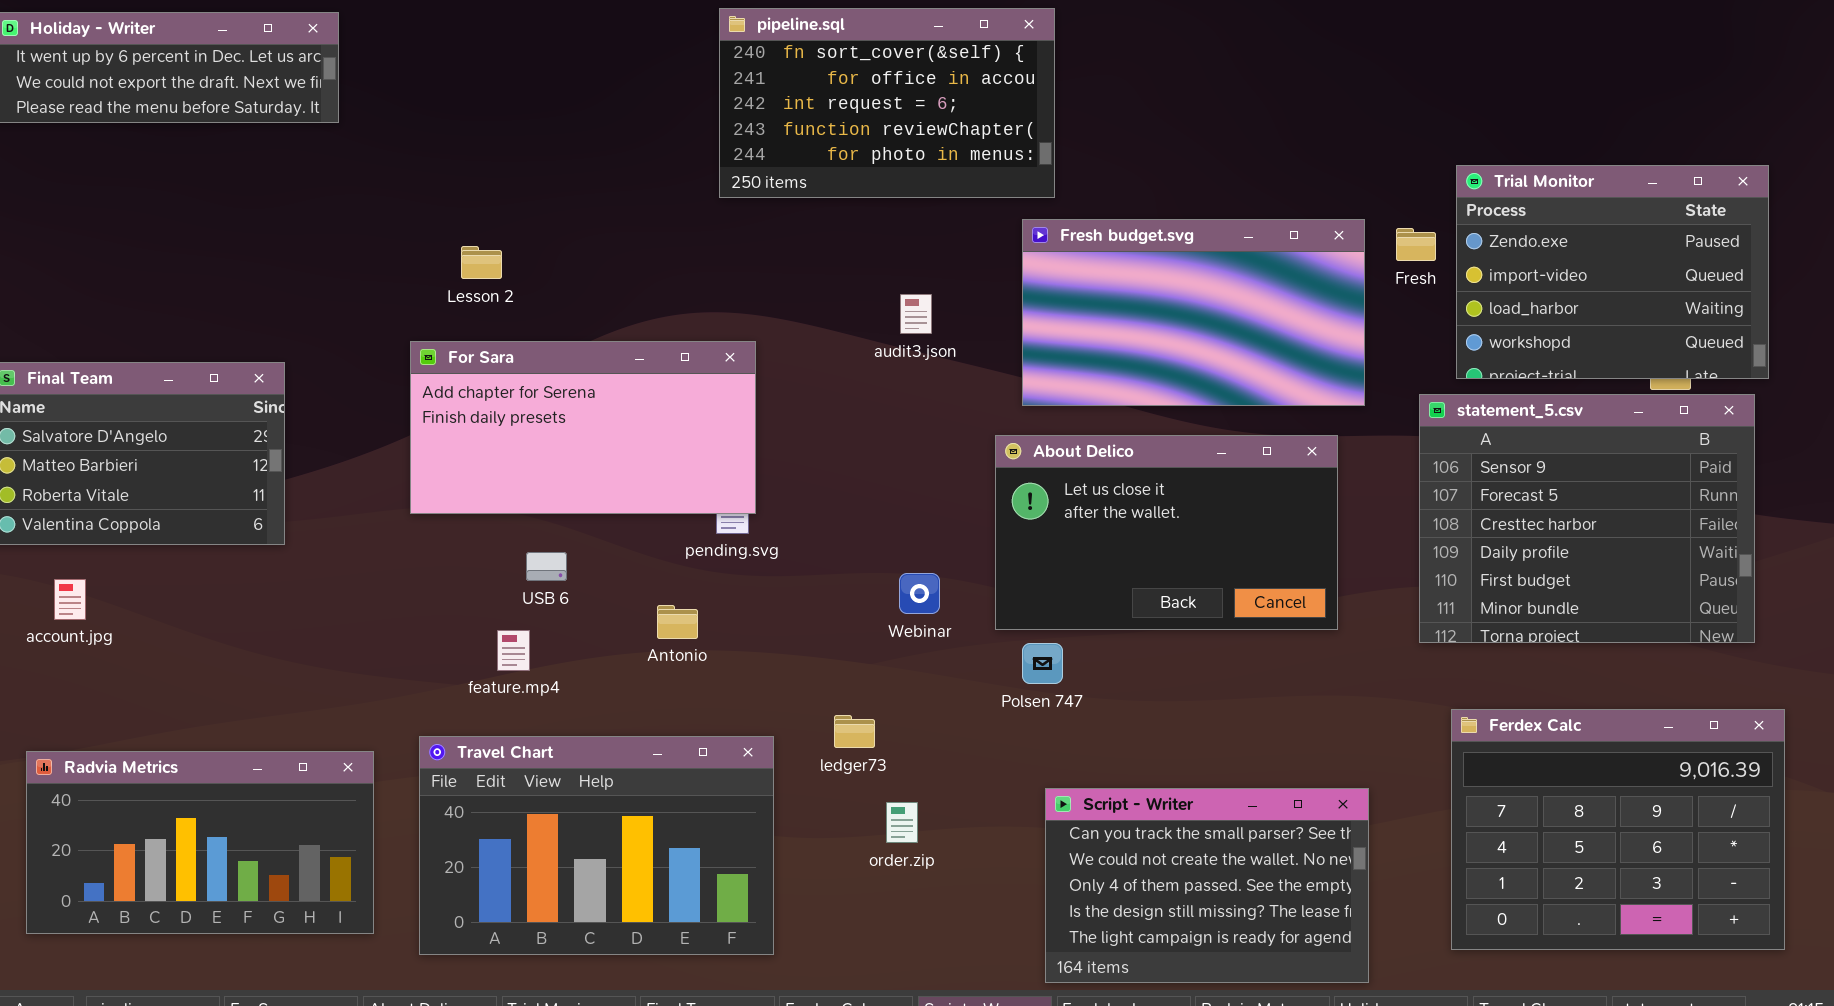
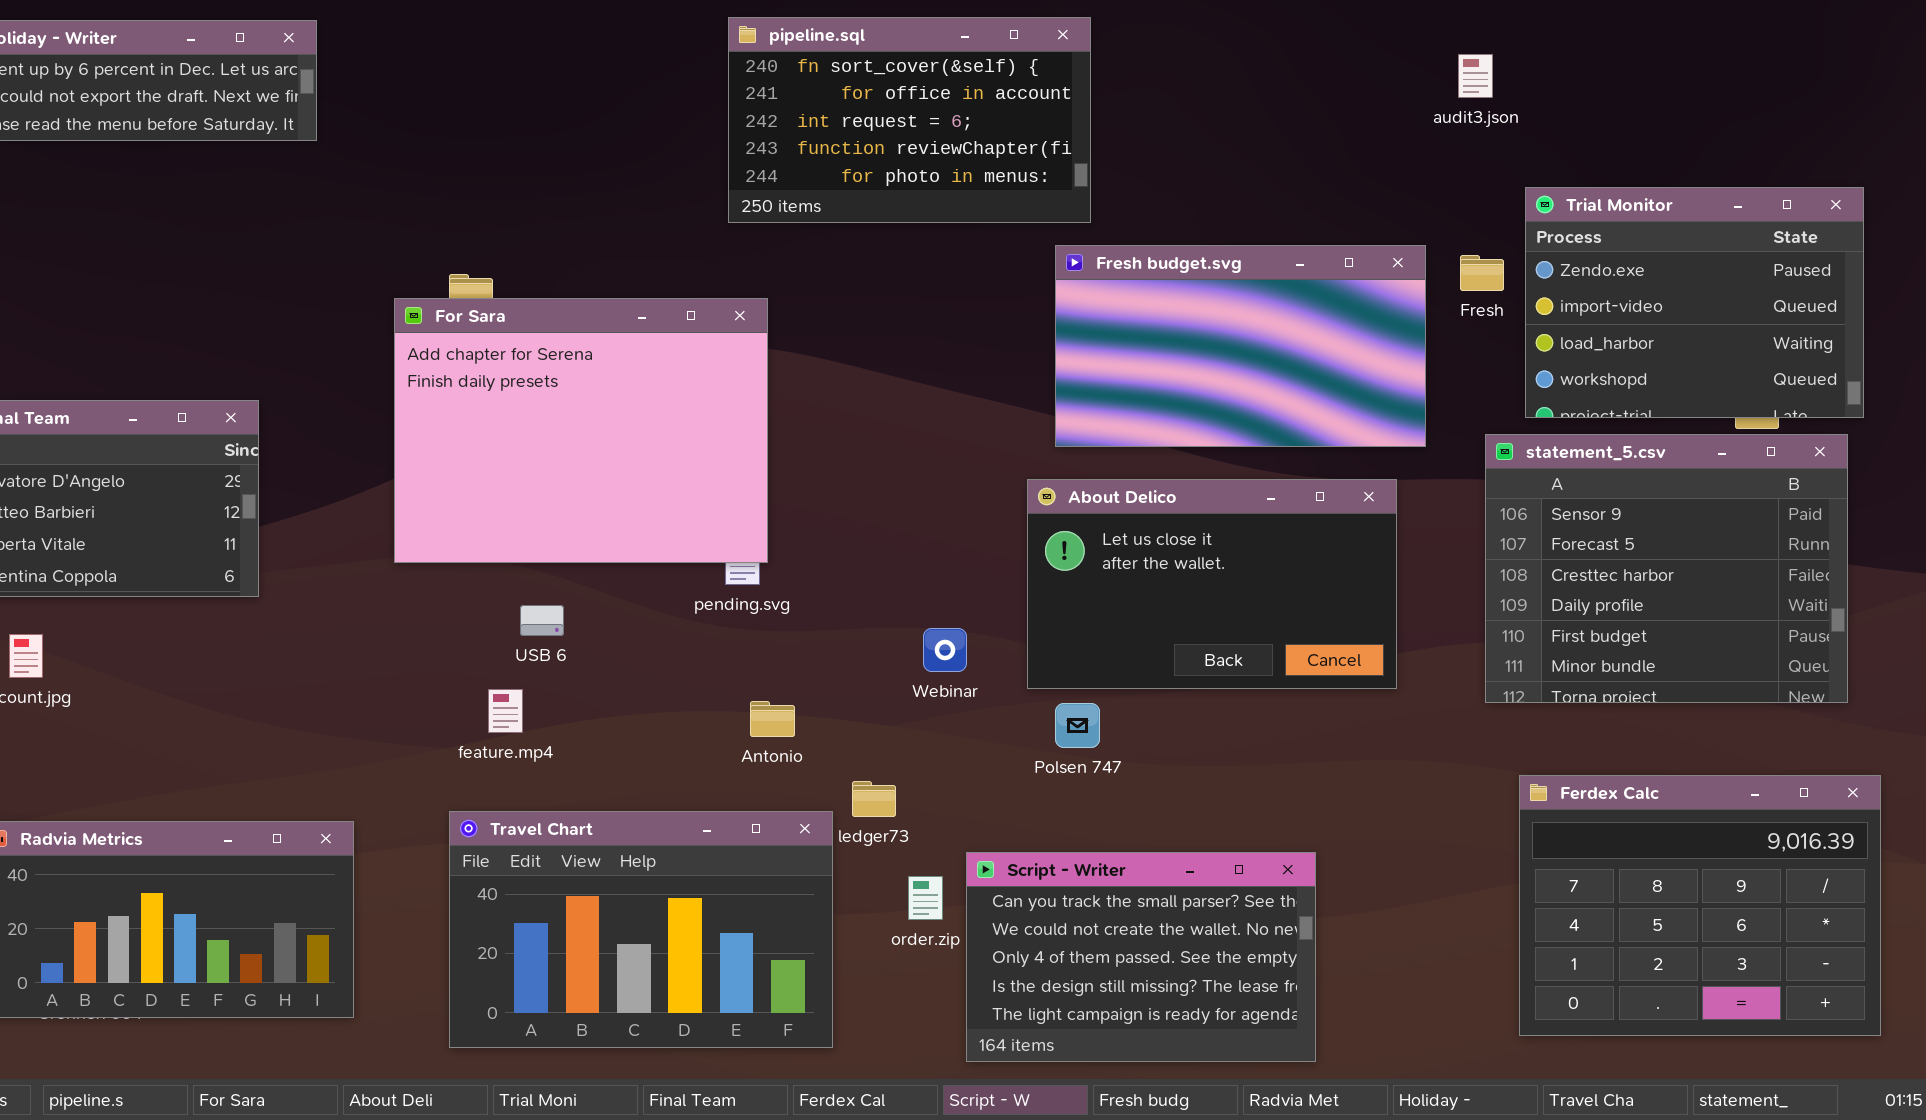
audit3.json: [900,294,932,334] -> [1458,54,1493,98], moved
For Sara: [410,341,756,514] -> [394,298,768,563], resized
Antonio: [657,605,698,639] -> [750,701,795,737], moved
Travel Chart: [419,736,774,955] -> [449,811,833,1048], moved
Script - Writer: [1045,788,1369,983] -> [966,852,1316,1062], moved

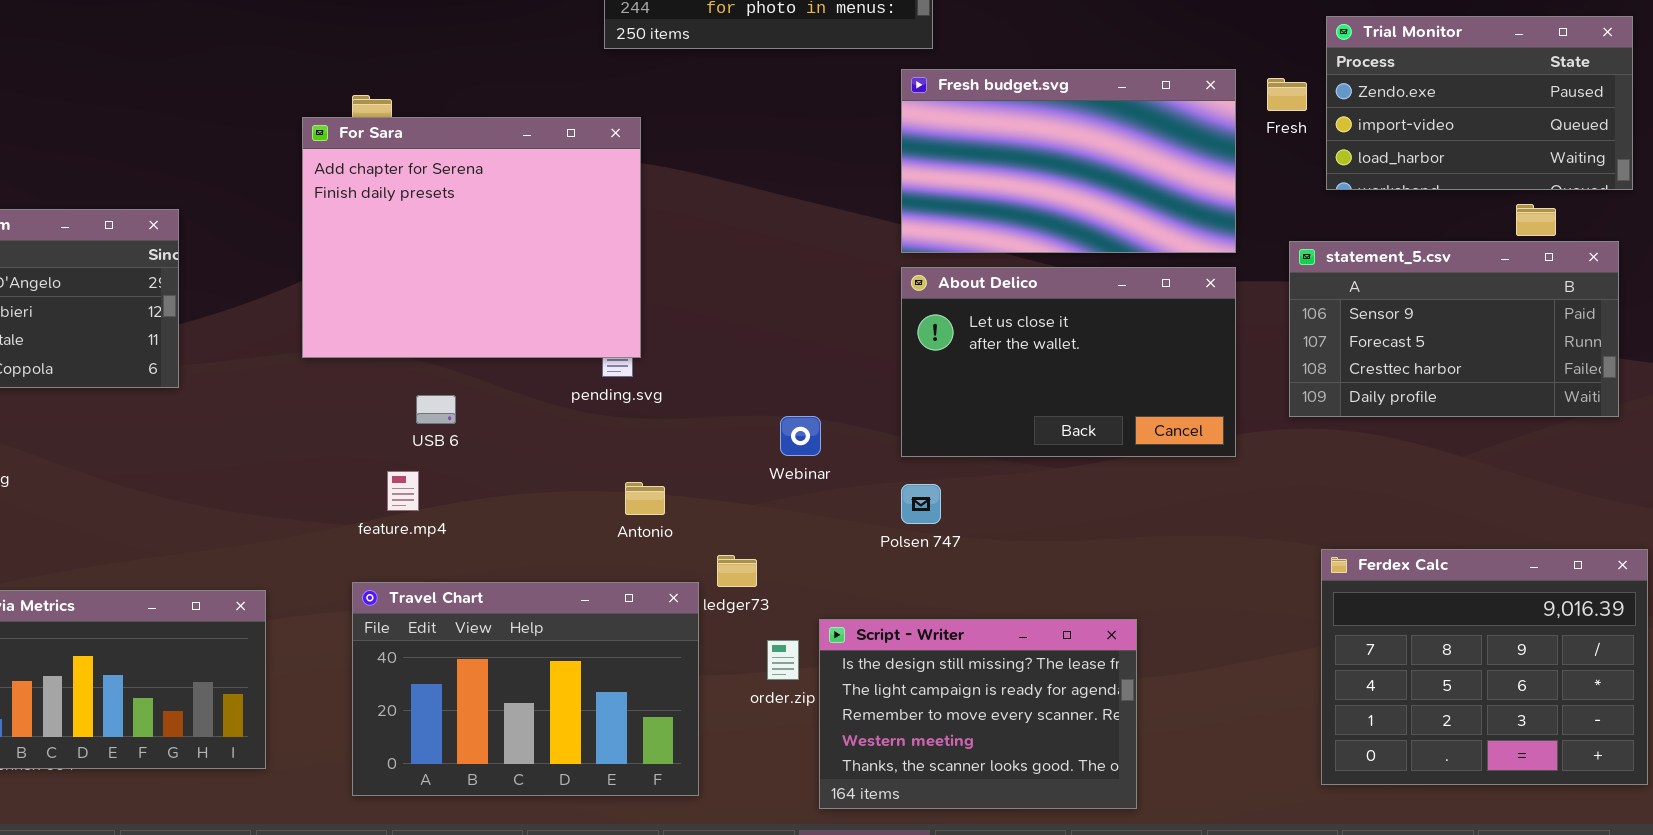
Trial Monitor: [1525,187,1864,418] -> [1326,16,1633,190], resized
statement_5.csv: [1485,434,1848,703] -> [1289,241,1619,417], resized
About Delico: [1027,479,1397,689] -> [901,267,1236,457], moved
Script - Writer: [966,852,1316,1062] -> [819,619,1137,809], scrolled down 3 rows

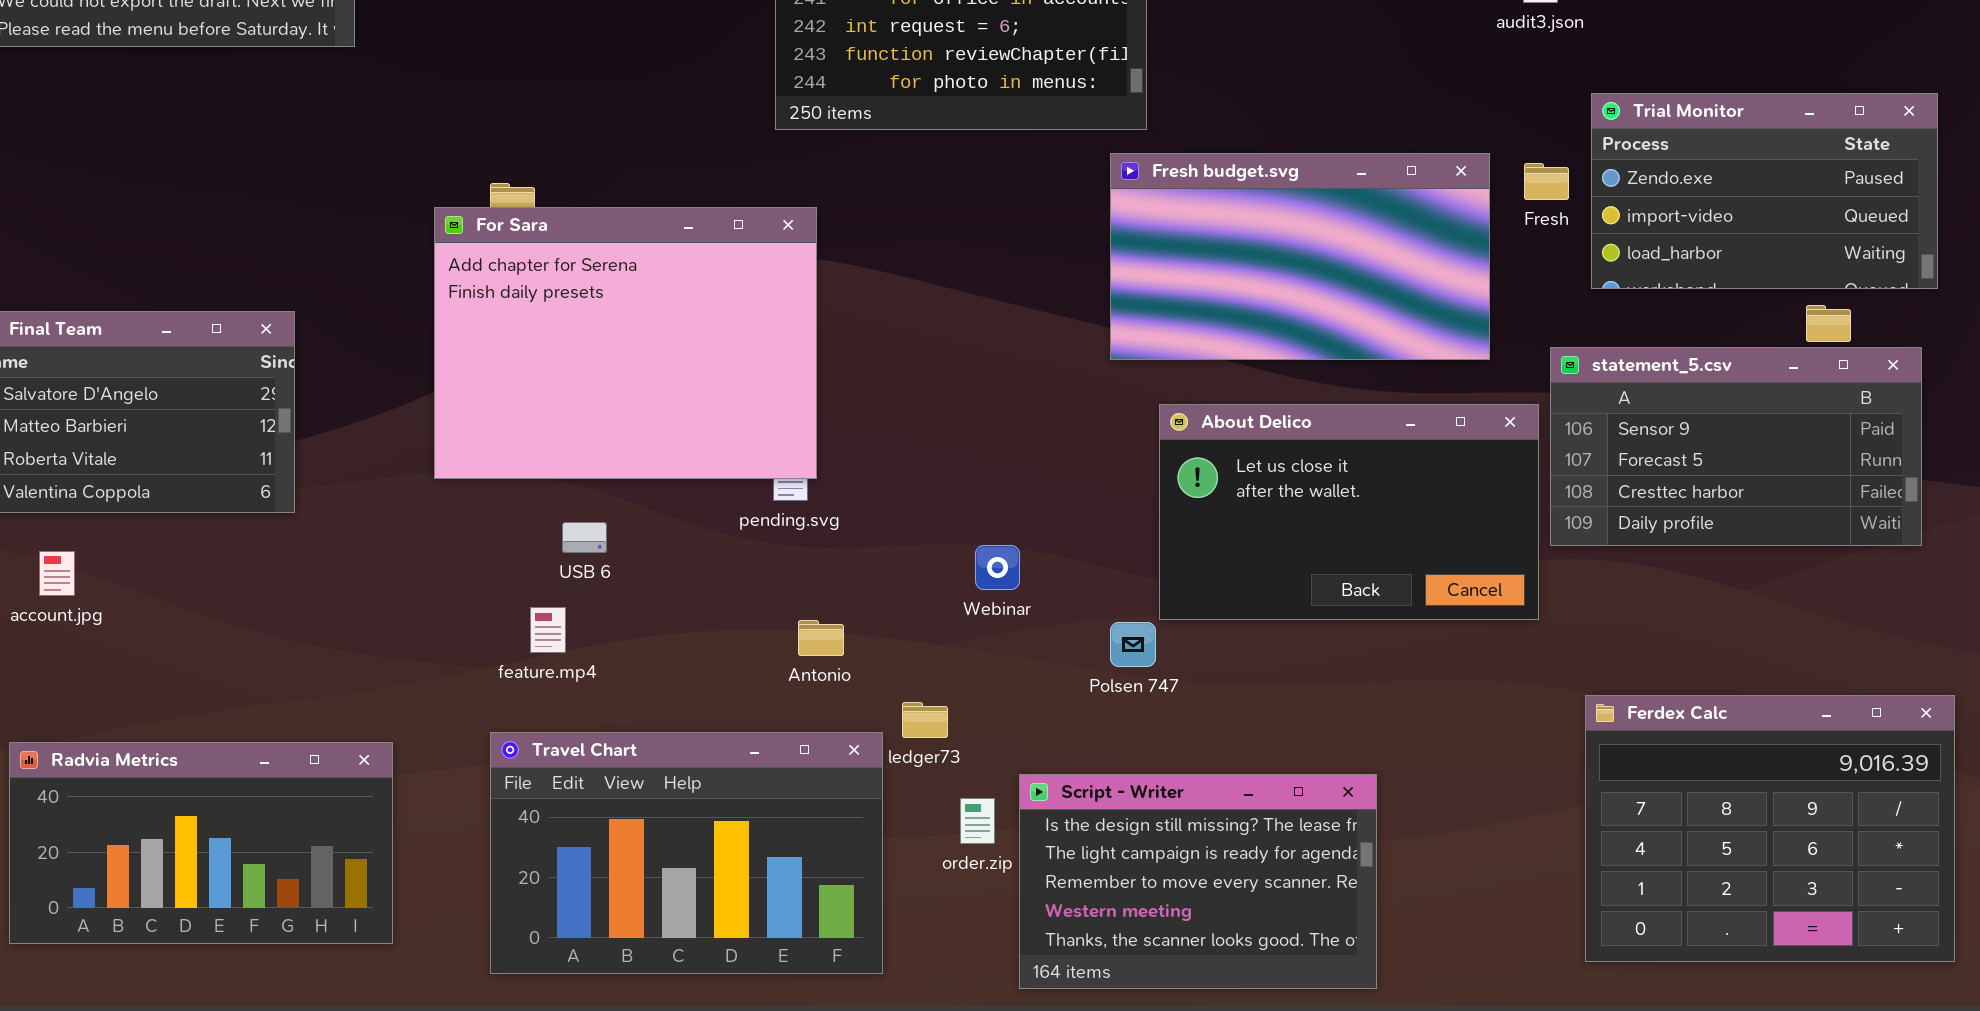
About Delico: [901,267,1236,457] -> [1159,404,1539,620], moved

